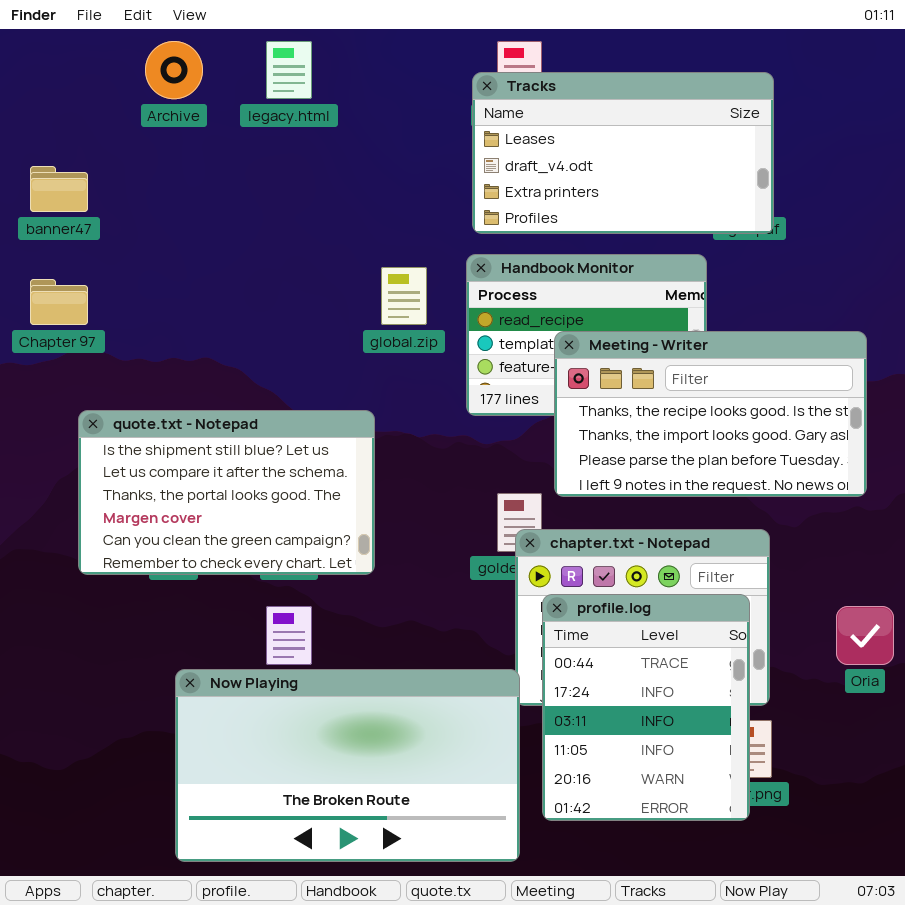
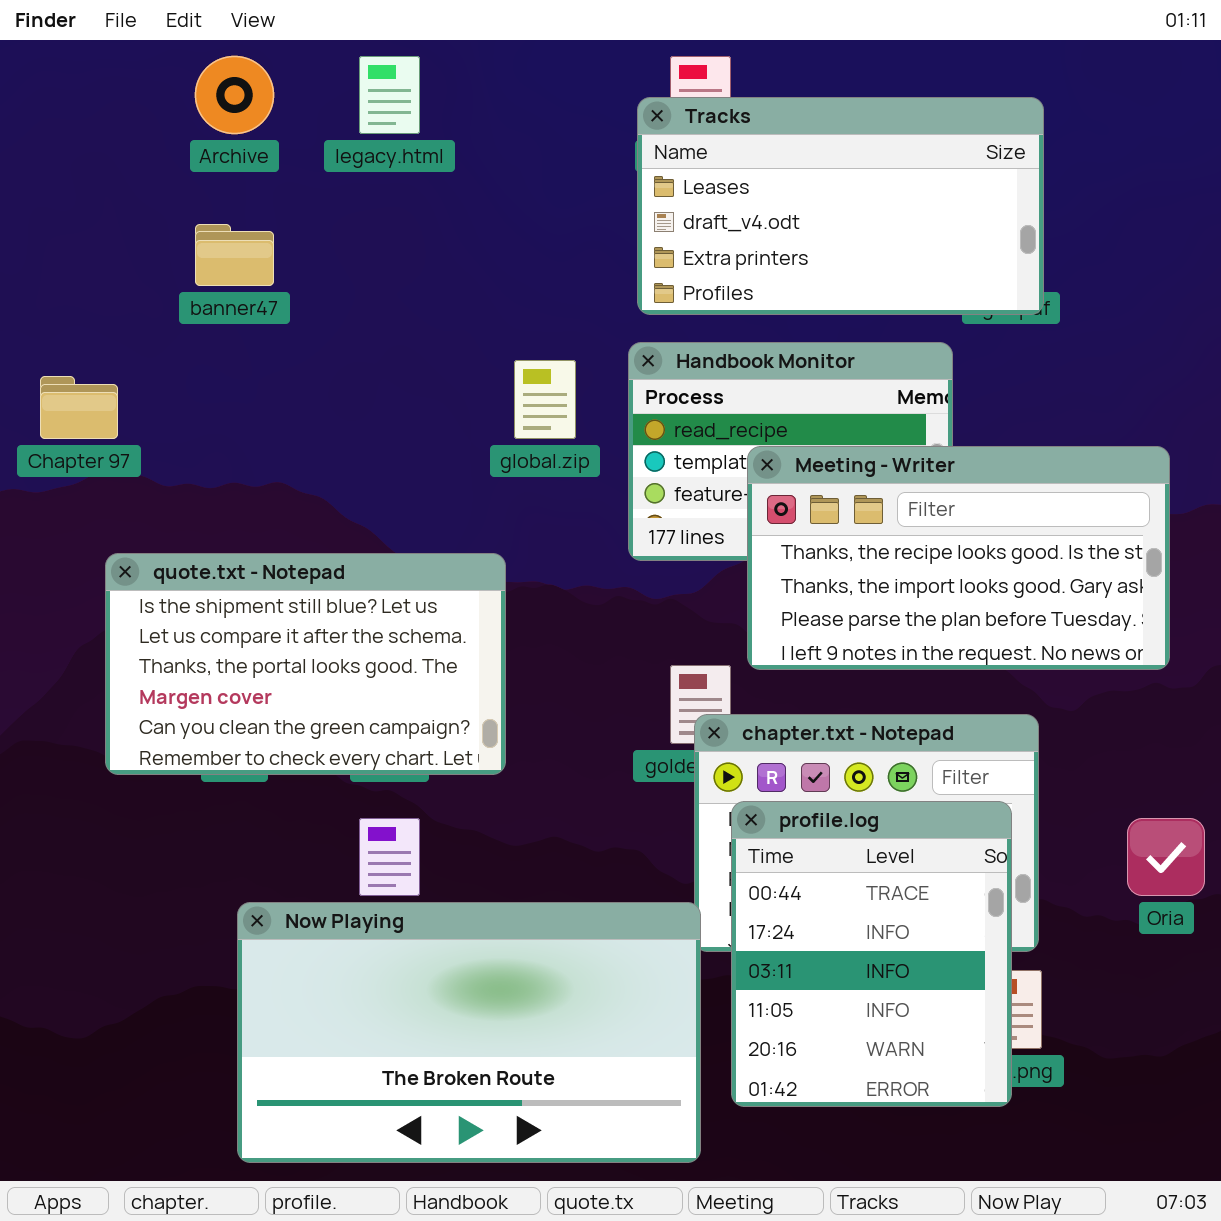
banner47: [30,166,88,212] -> [195,224,274,286], moved

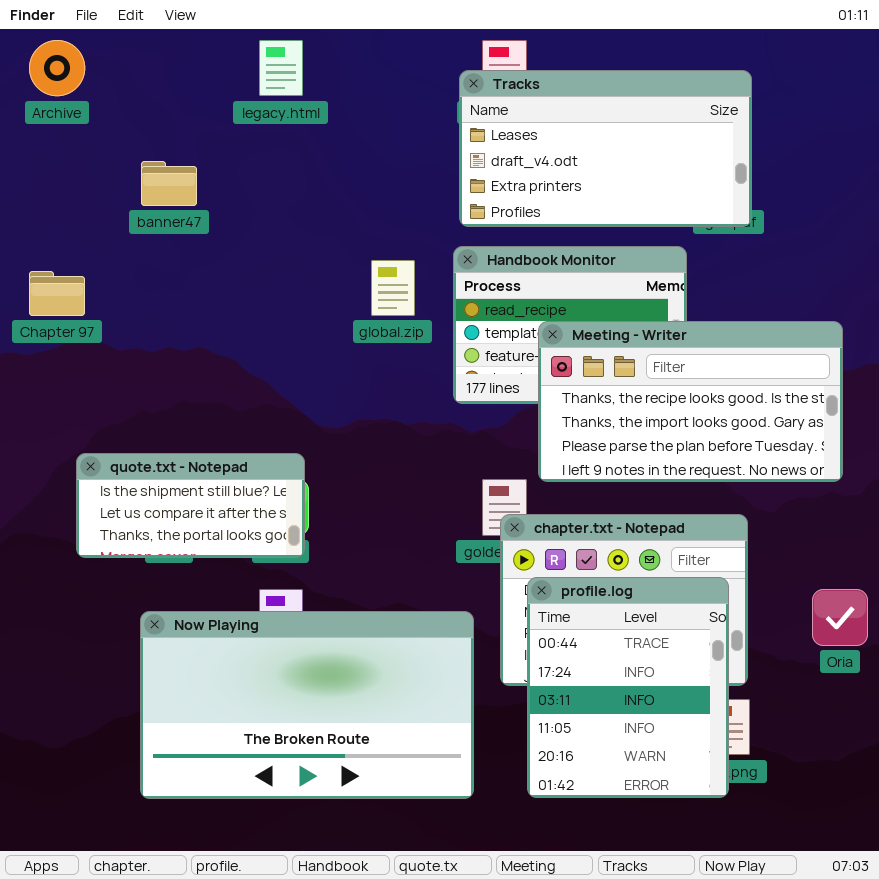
Archive: [195,56,274,134] -> [29,40,85,96], moved
quote.txt - Notepad: [105,553,506,775] -> [76,453,305,558], resized
Now Playing: [237,902,701,1163] -> [140,611,474,799], moved

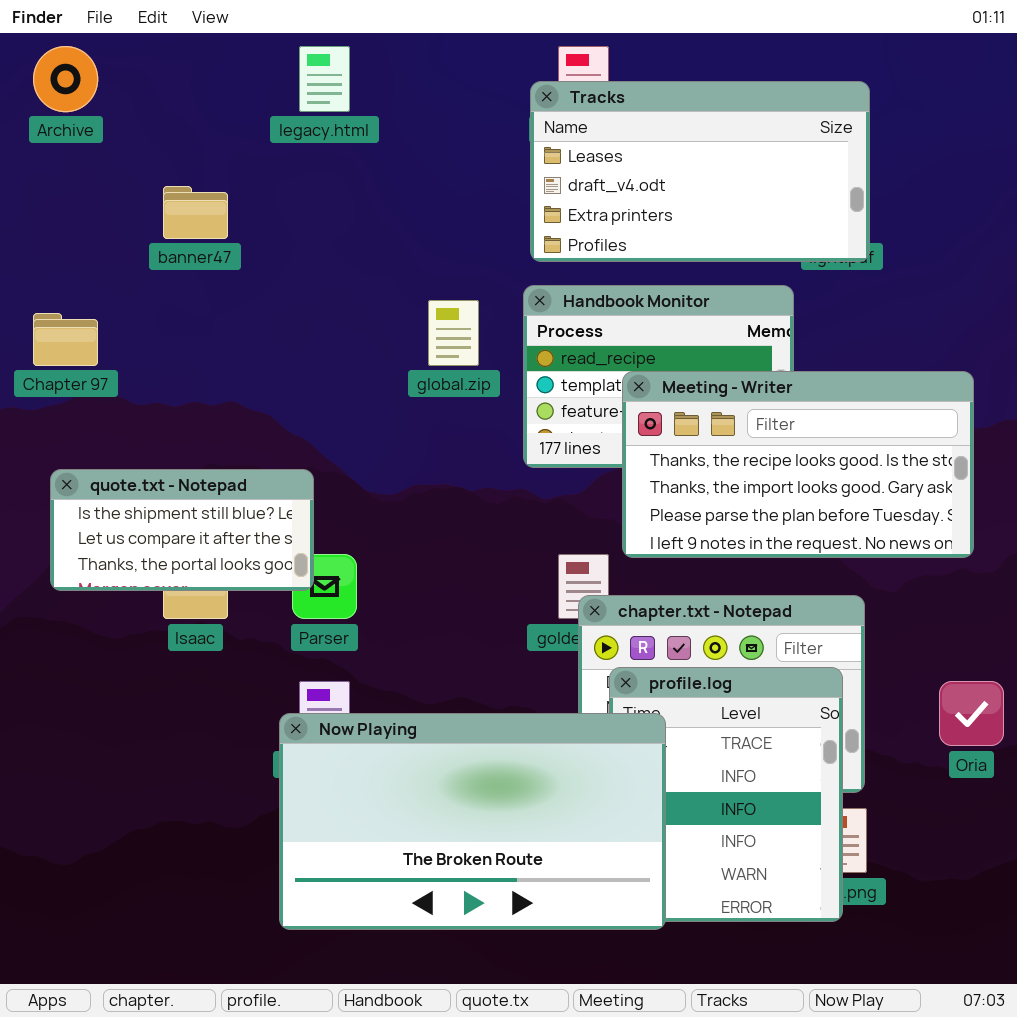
quote.txt - Notepad: [76,453,305,558] -> [50,469,314,591], moved
Now Playing: [140,611,474,799] -> [279,713,666,930], moved

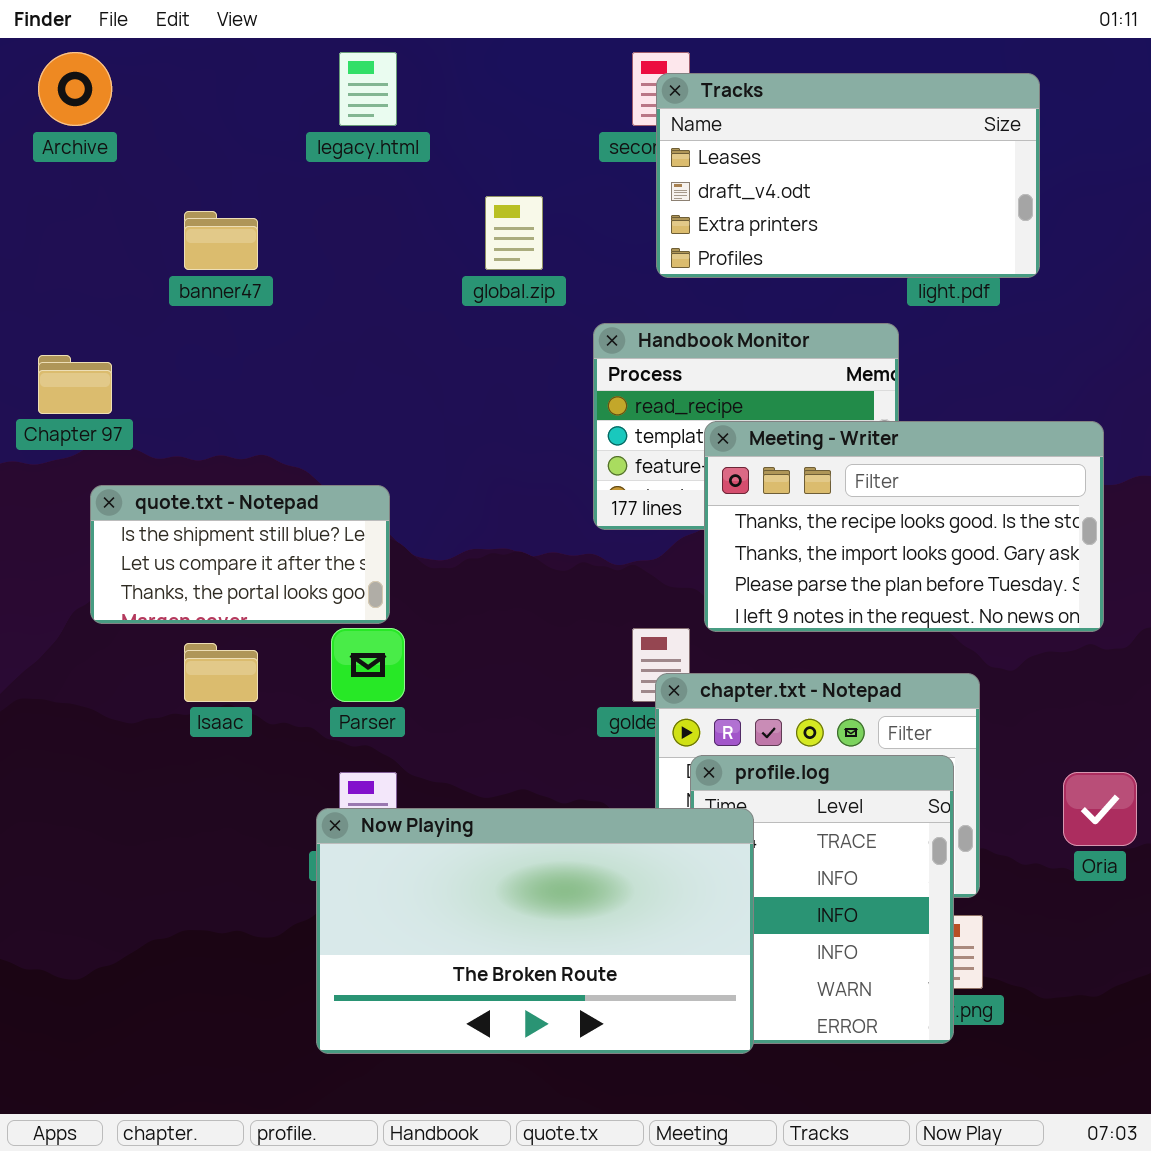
Tracks: [530,81,870,262] -> [656,73,1040,278], moved
global.zip: [428,300,479,366] -> [485,196,543,270], moved
quote.txt - Notepad: [50,469,314,591] -> [90,485,390,624], moved

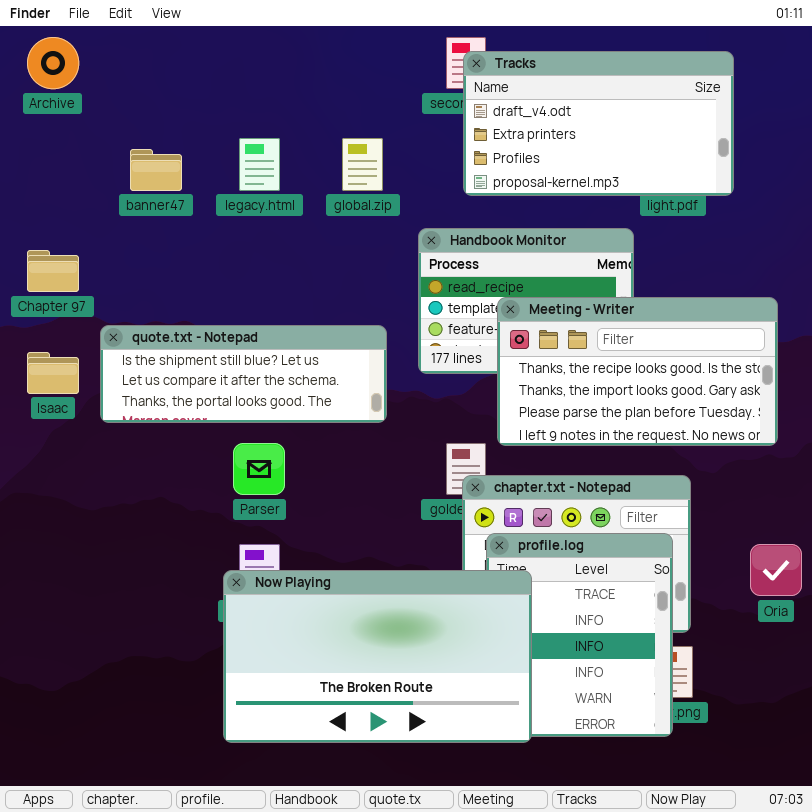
legacy.html: [339,52,397,126] -> [239,138,280,191], moved
Tracks: [656,73,1040,278] -> [463,51,734,196], scrolled down 1 row
quote.txt - Notepad: [90,485,390,624] -> [100,325,387,423], moved, resized
Isaac: [184,643,258,702] -> [27,352,79,394], moved

